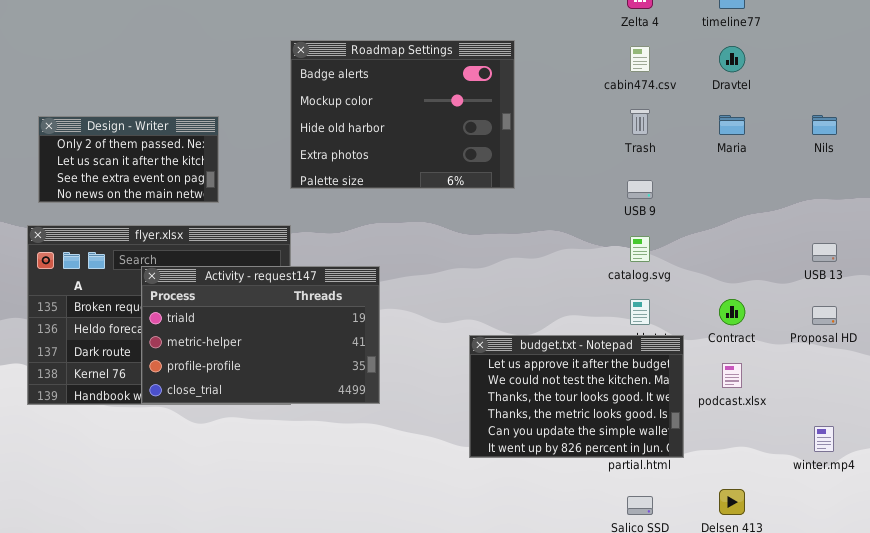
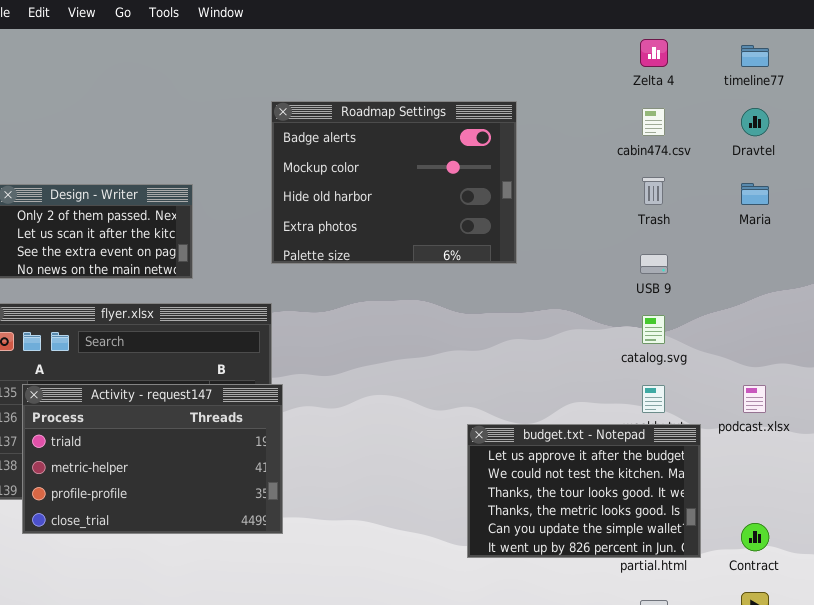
Activity - request147: [141,266,380,404] -> [22,384,283,534], moved
Contract: [719,299,745,325] -> [741,523,769,551], moved
podcast.xlsx: [722,363,742,388] -> [743,385,766,413], moved

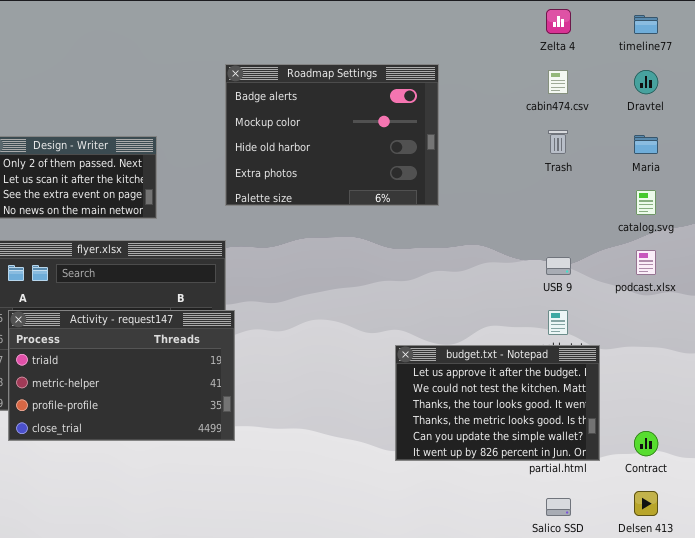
USB 9: [640,254,668,274] -> [546,257,571,275], moved
catalog.svg: [642,315,665,344] -> [636,190,656,215], moved
podcast.xlsx: [743,385,766,413] -> [636,250,656,275], moved

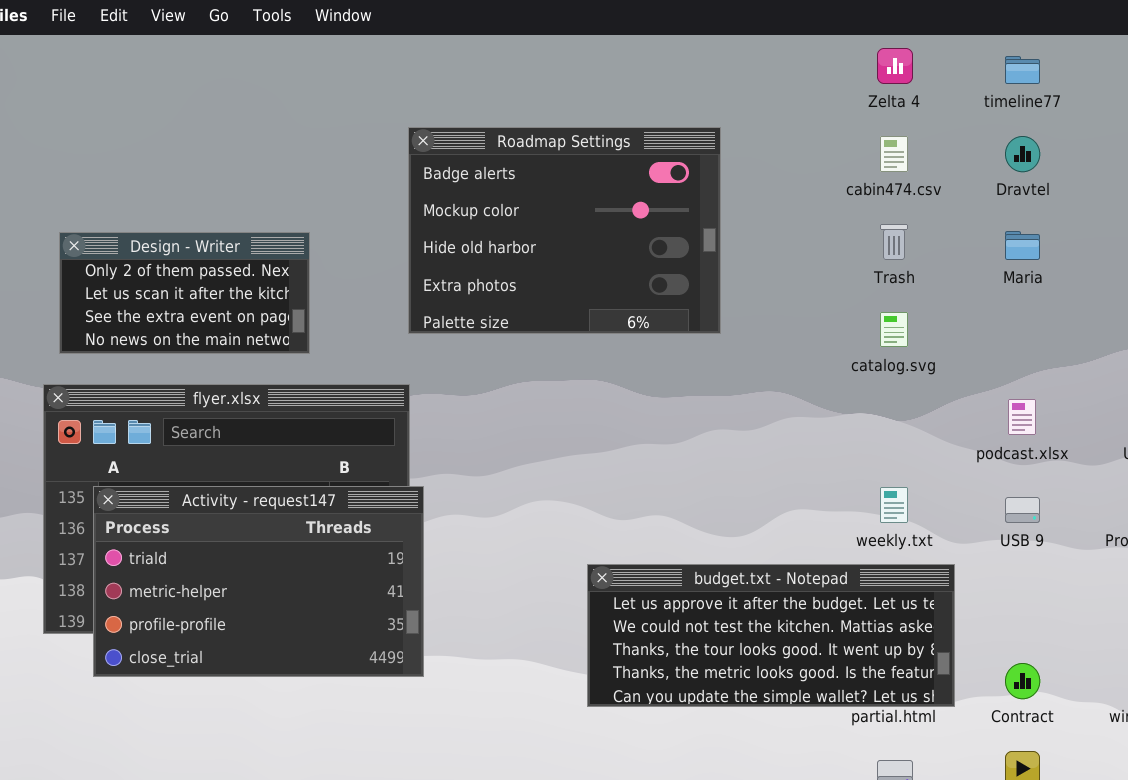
catalog.svg: [636,190,656,215] -> [880,312,908,347], moved
USB 9: [546,257,571,275] -> [1005,497,1040,523], moved
budget.txt - Notepad: [395,345,600,461] -> [587,564,955,707], resized

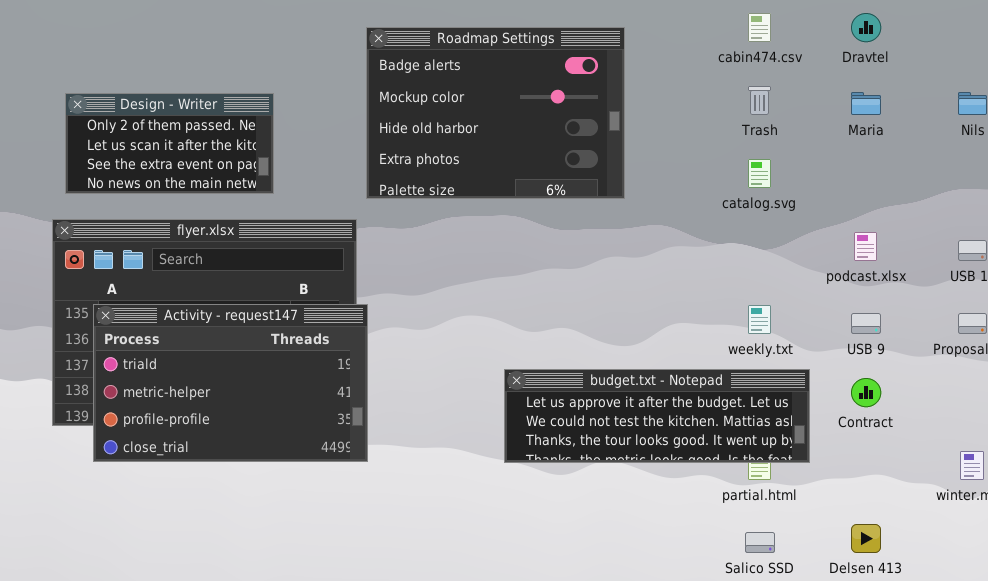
Roadmap Settings: [408,127,721,334] -> [366,27,625,199], moved
budget.txt - Notepad: [587,564,955,707] -> [504,369,810,463], resized
Contract: [1005,663,1040,699] -> [851,378,881,407], moved

